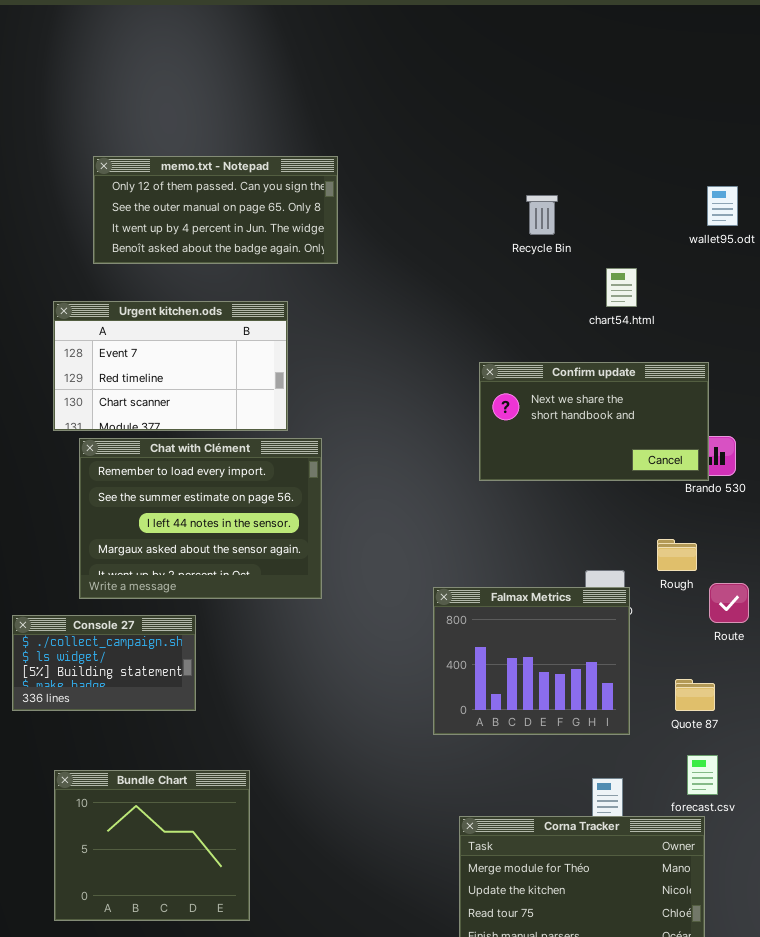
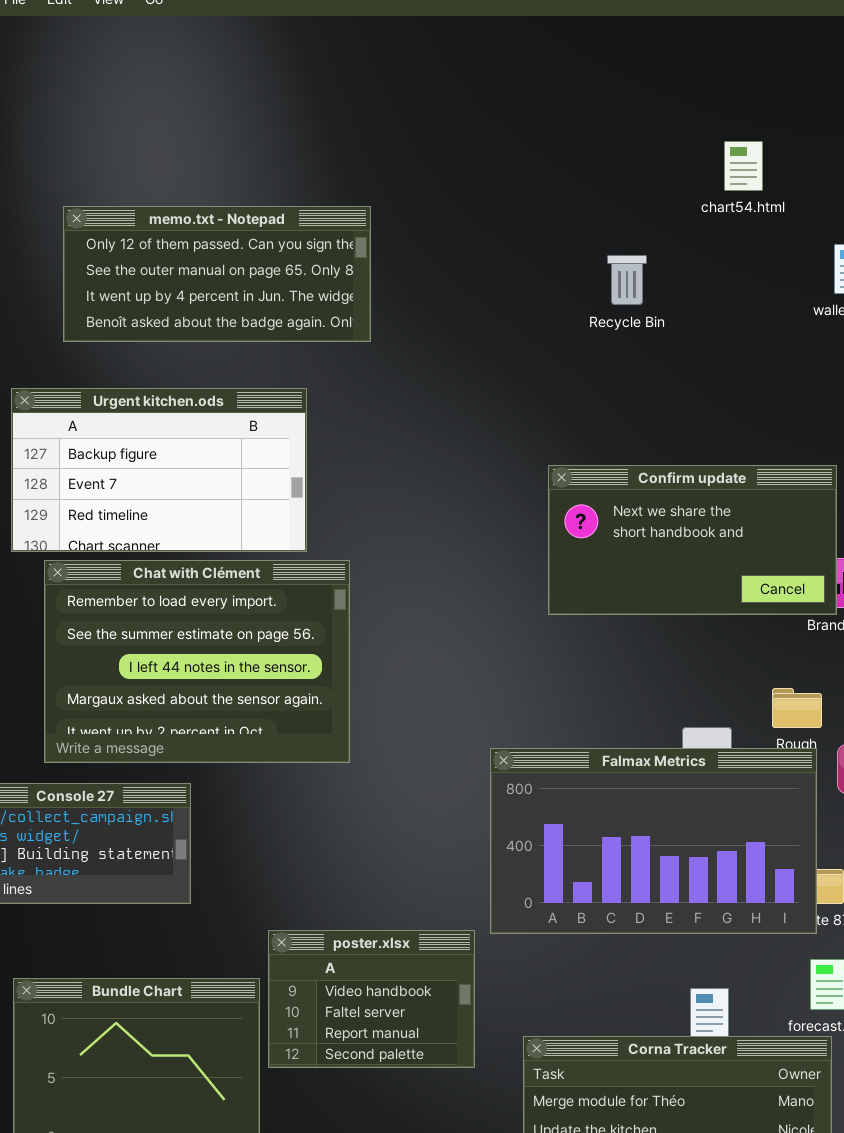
chart54.html: [606,268,637,307] -> [724,141,763,191], moved
Urgent kitchen.ods: [53,301,288,431] -> [11,388,307,552], scrolled up 1 row
Falmax Metrics: [433,587,630,735] -> [490,748,817,934], resized
poster.xlsx: none -> [268,930,475,1068], opened

